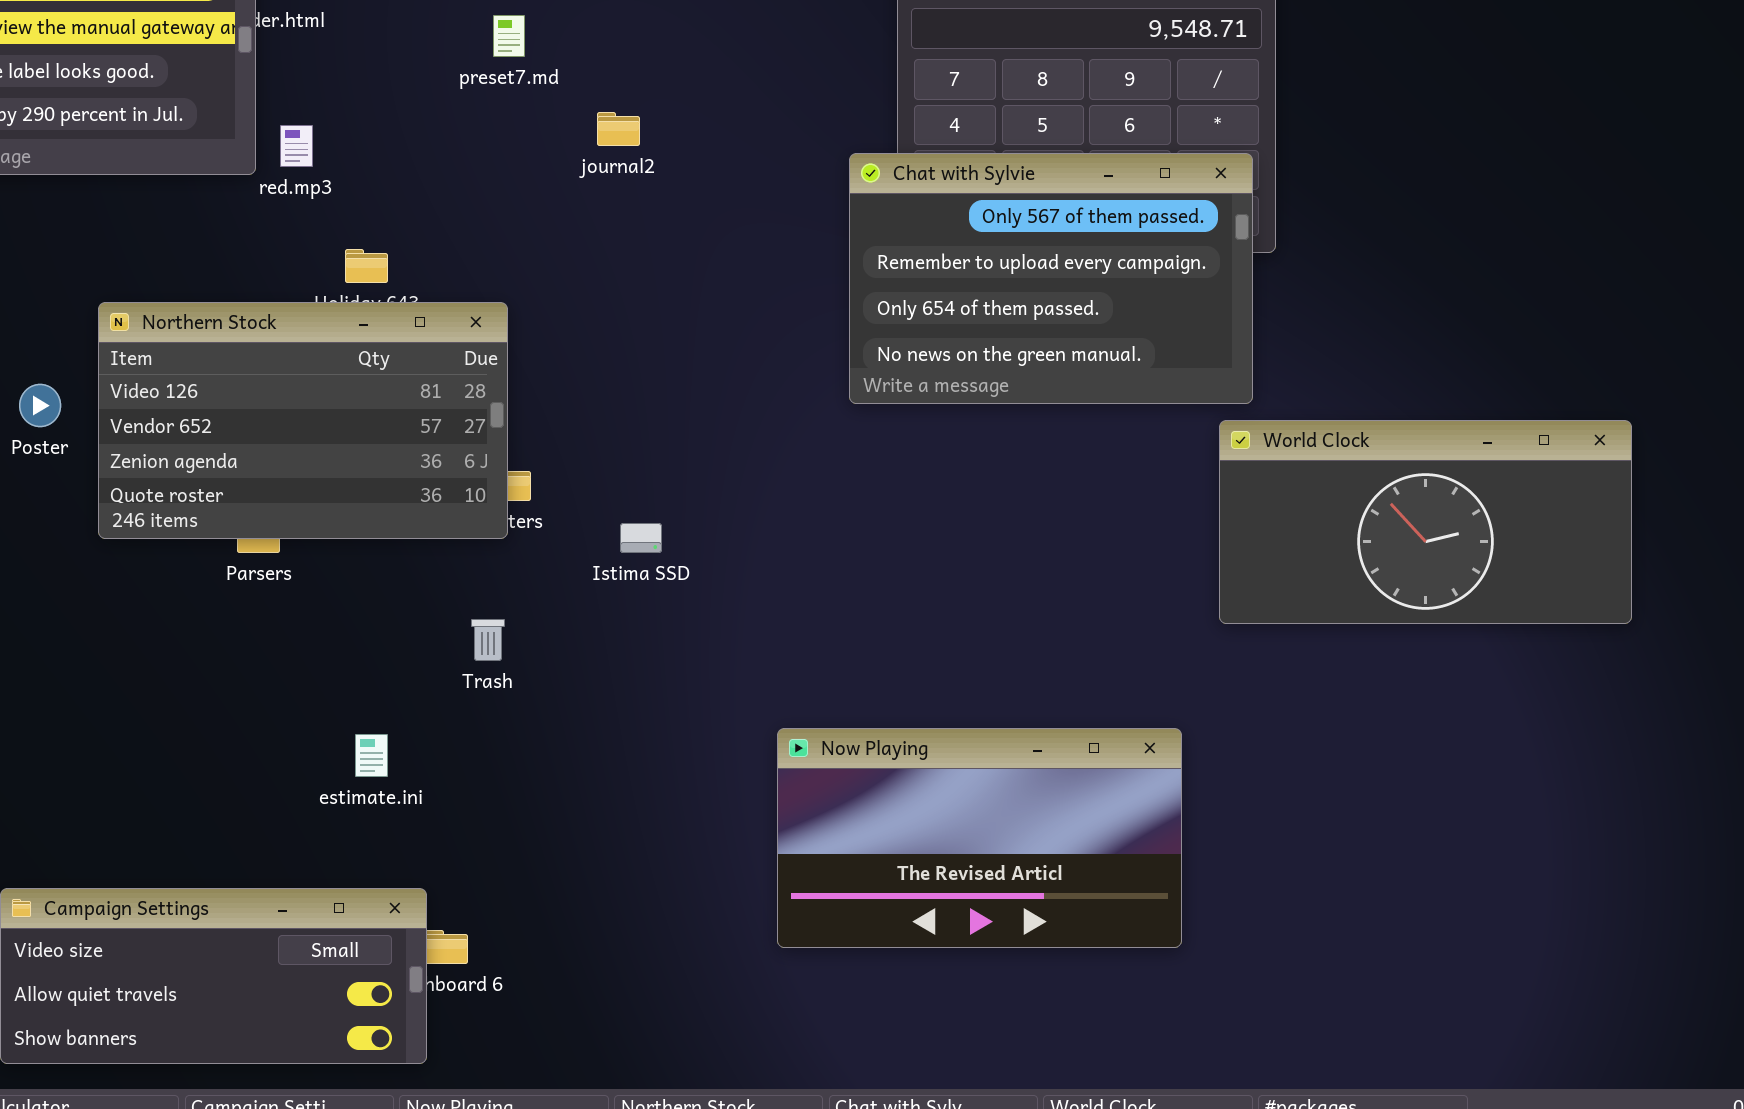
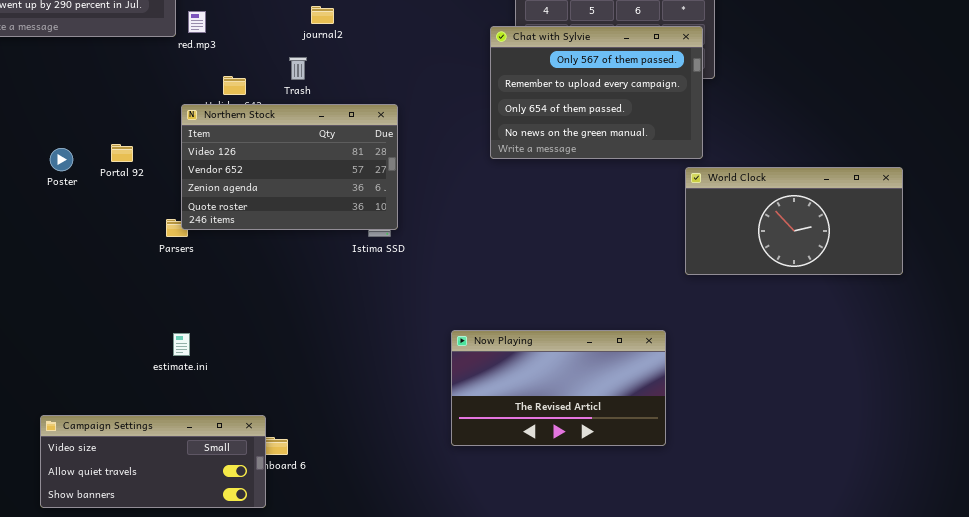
journal2: [597,112,640,146] -> [311,6,334,24], moved
Northern Stock: [98,302,508,539] -> [181,104,398,230], moved
Trash: [471,619,505,661] -> [289,57,307,80], moved
estimate.ini: [355,734,388,777] -> [173,333,190,356], moved

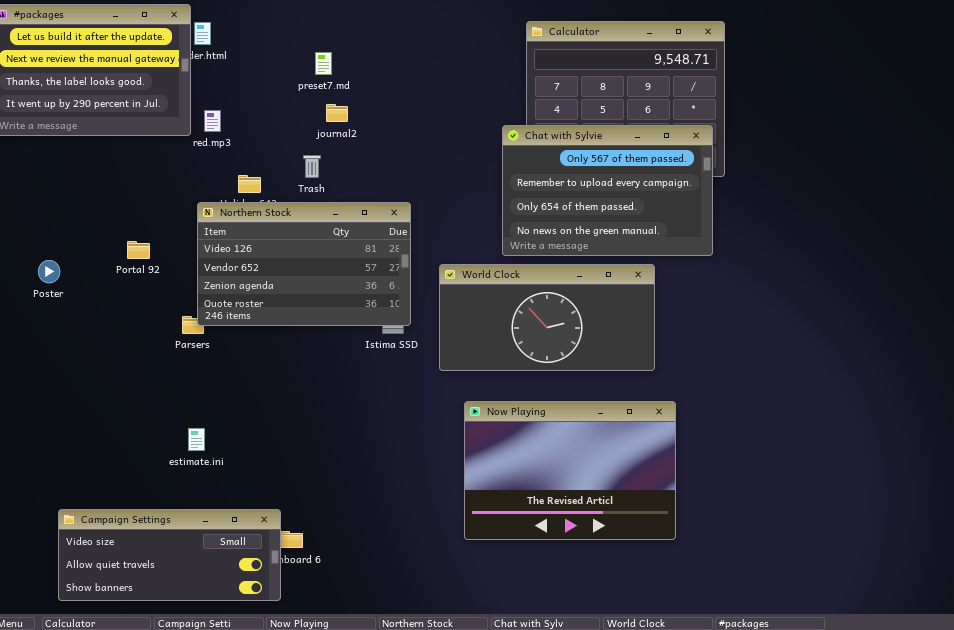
Poster: [50,148,73,171] -> [38,260,60,283], moved
World Clock: [685,167,903,275] -> [439,264,655,371], moved
Now Playing: [451,330,666,446] -> [464,401,676,540], resized

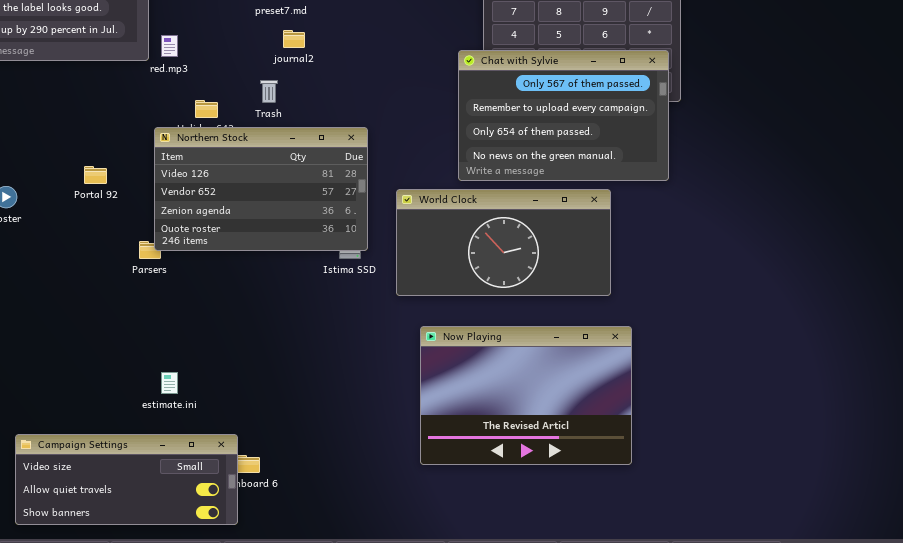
estimate.ini: [188,428,205,451] -> [161,372,178,394], moved

